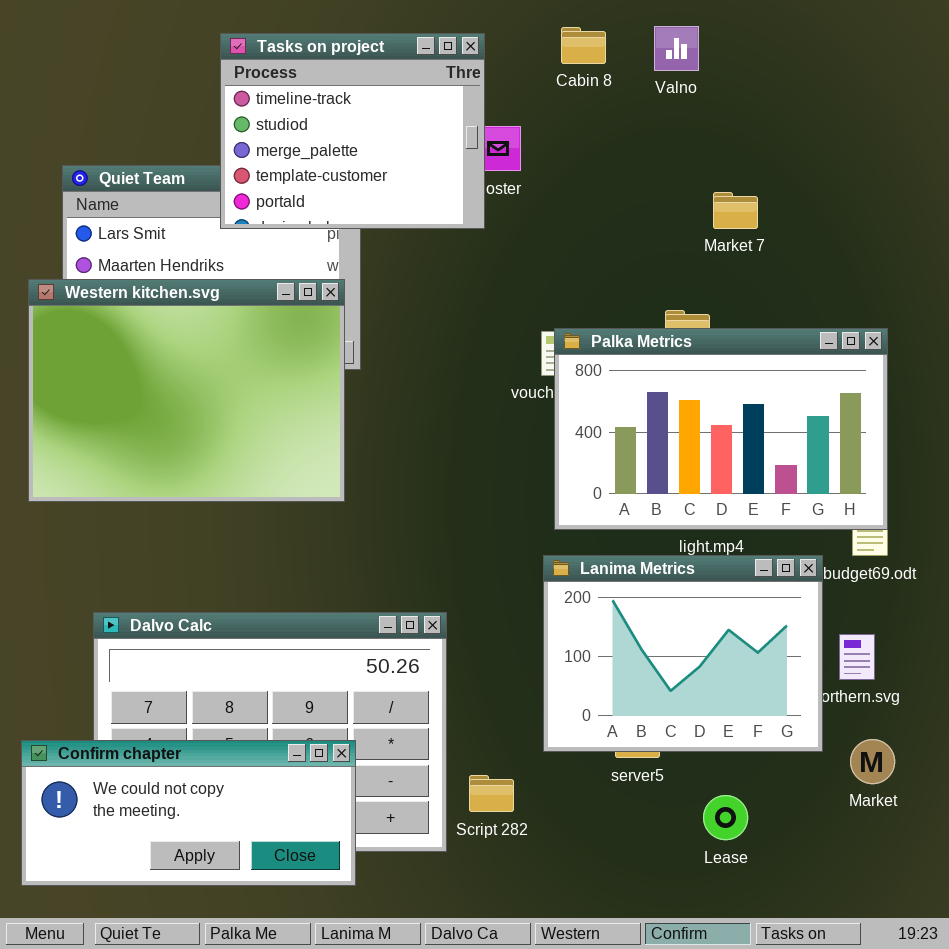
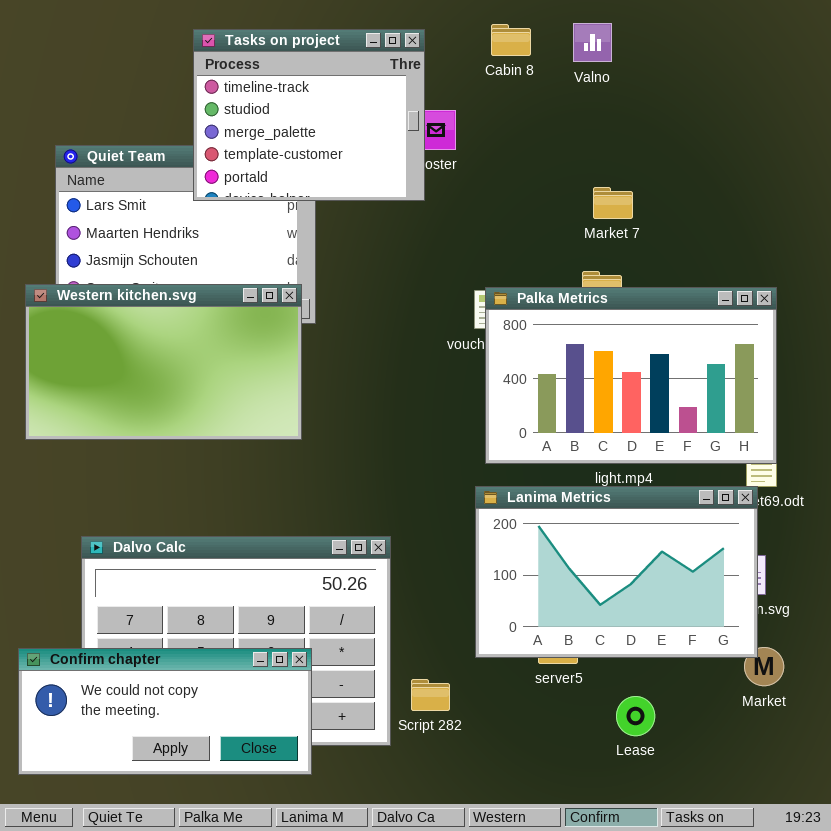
Market 7: [713,192,758,229] -> [593,187,633,219], moved
Western kitchen.svg: [28,279,345,502] -> [25,284,302,440], resized
Lanima Metrics: [543,555,823,752] -> [475,486,758,658], resized

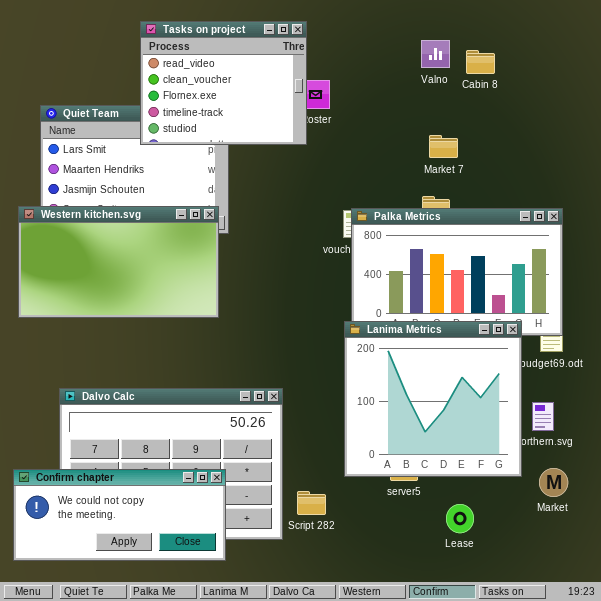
Valno: [573,23,612,62] -> [421,40,450,68], moved
Cabin 8: [491,24,531,56] -> [466,50,495,74], moved
Tasks on project: [193,29,425,201] -> [140,21,307,145], scrolled up 3 rows
Lanima Metrics: [475,486,758,658] -> [344,321,522,477], resized

